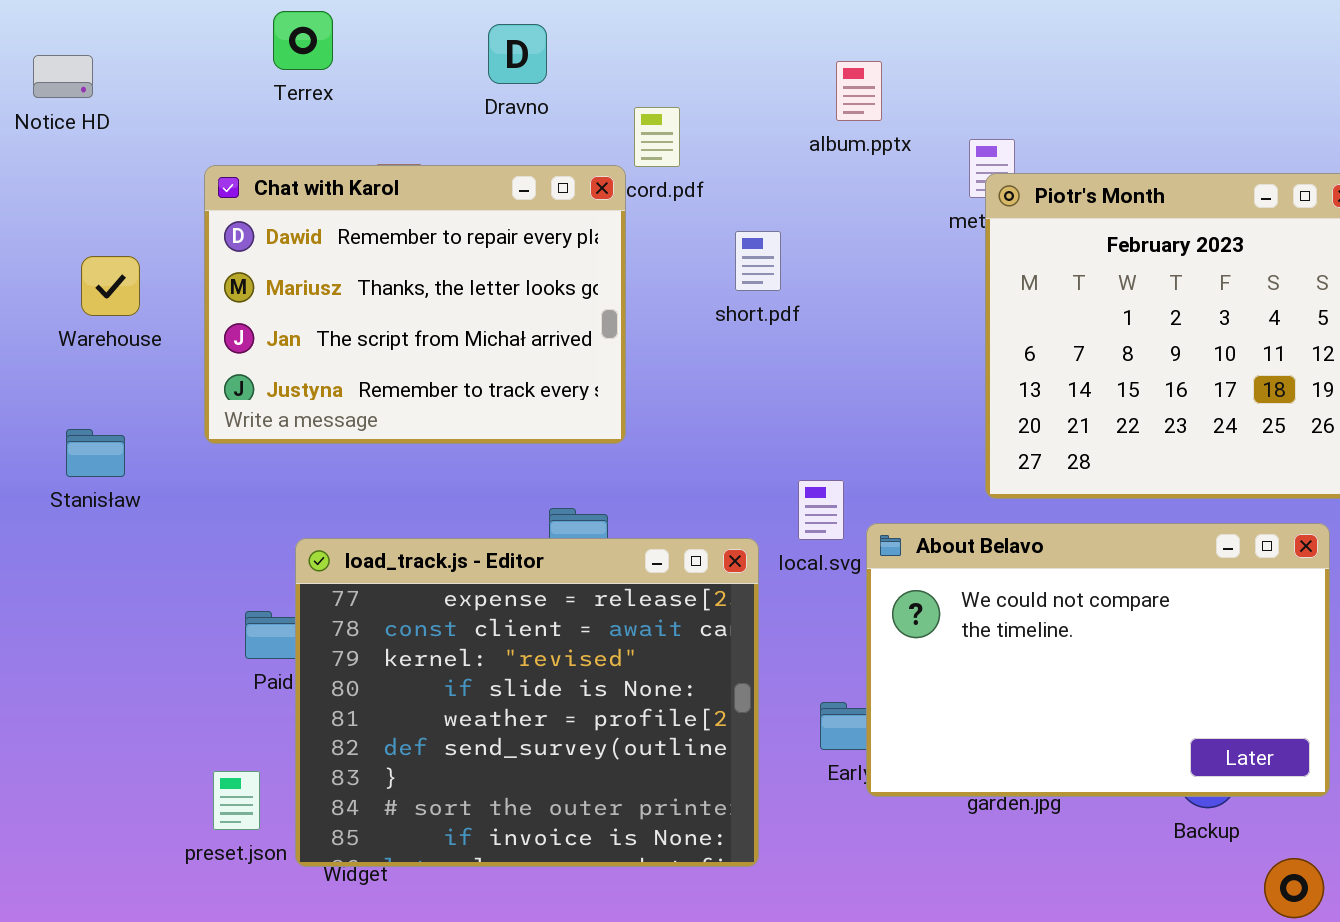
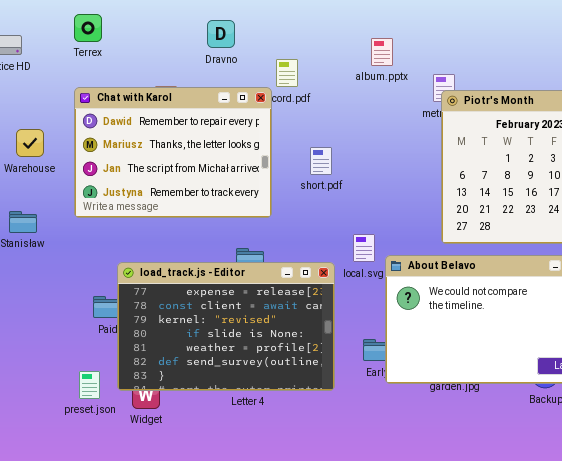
Terrex: [273,11,333,70] -> [74,14,102,42], moved
short.pdf: [735,231,781,291] -> [310,147,332,175], moved
load_track.js - Editor: [295,538,759,867] -> [117,262,335,391], resized

